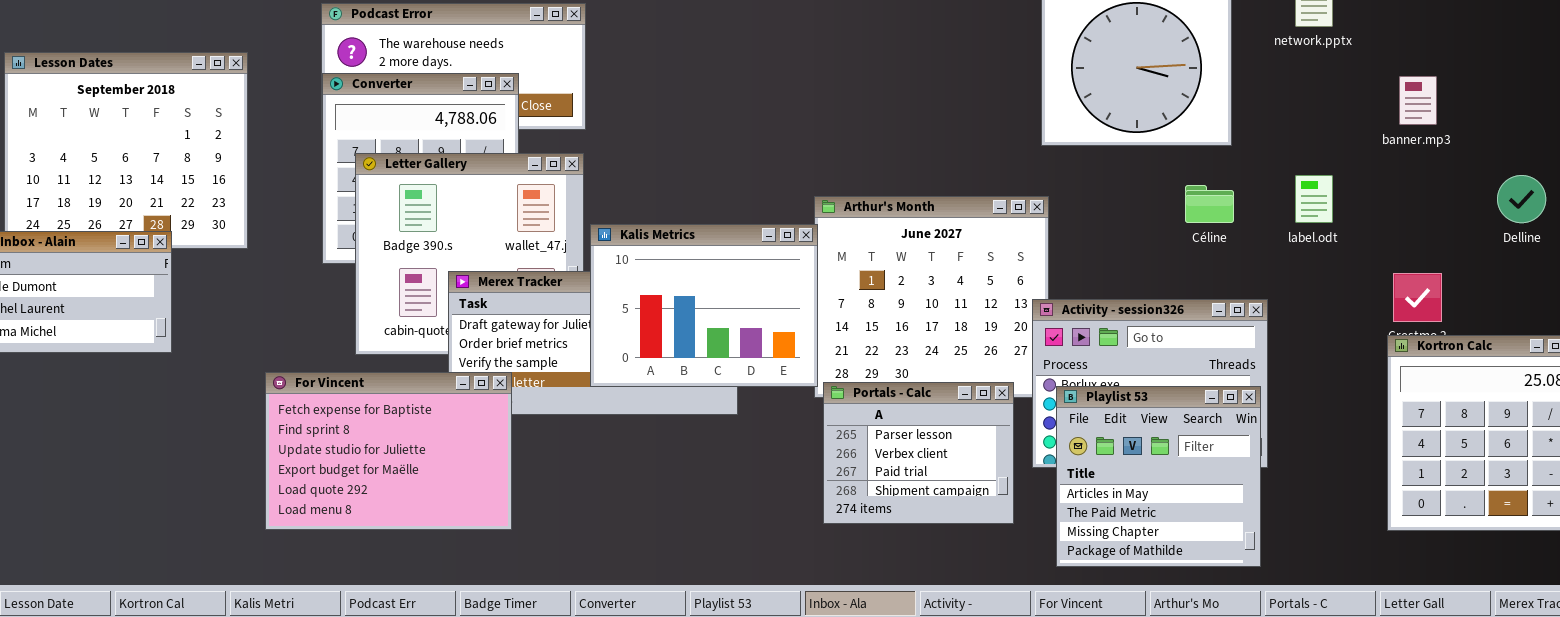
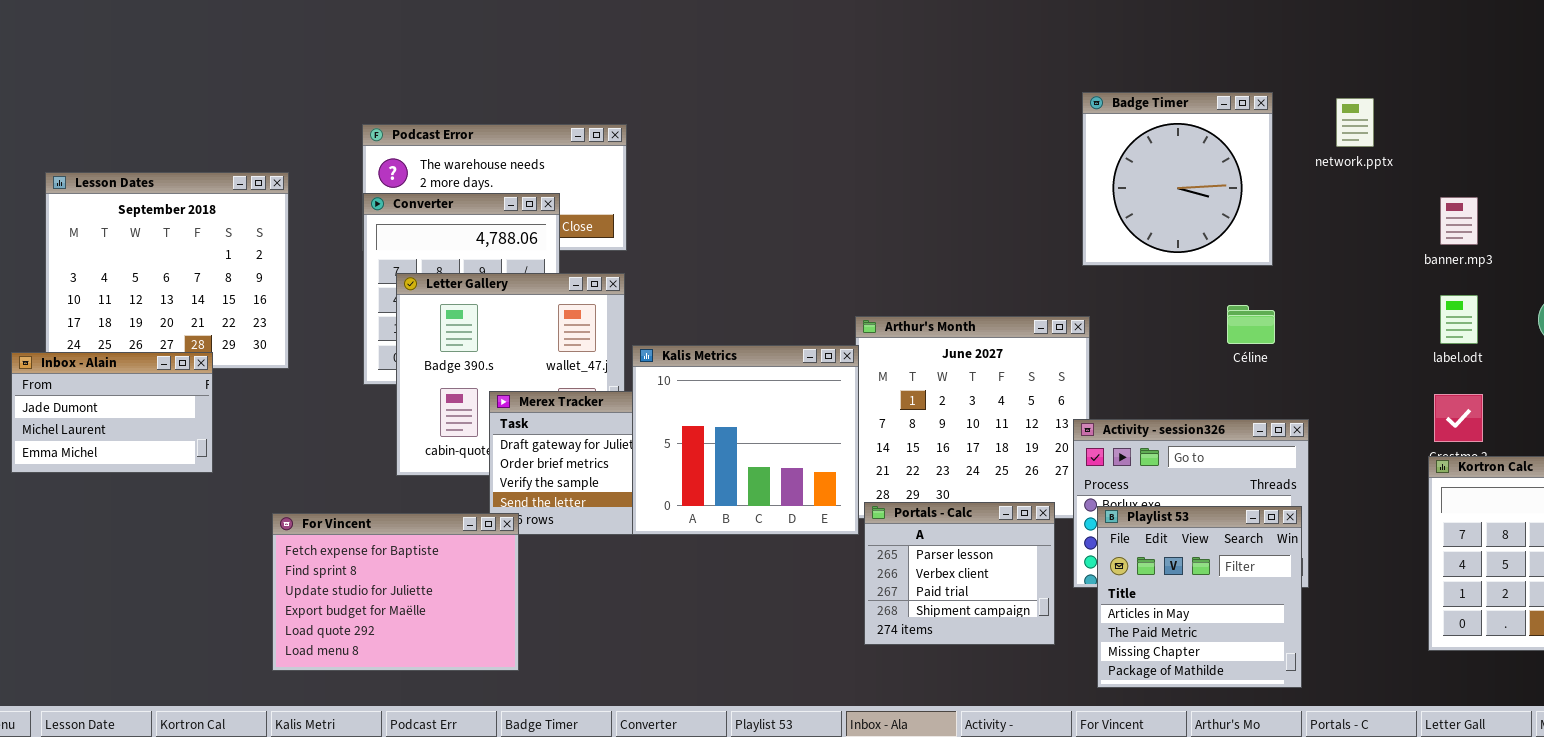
label.odt: [1295,175,1333,223] -> [1440,295,1478,344], moved
Kalis Metrics: [590,224,818,387] -> [632,345,859,535], resized
For Vincent: [265,372,512,530] -> [272,513,519,671], moved

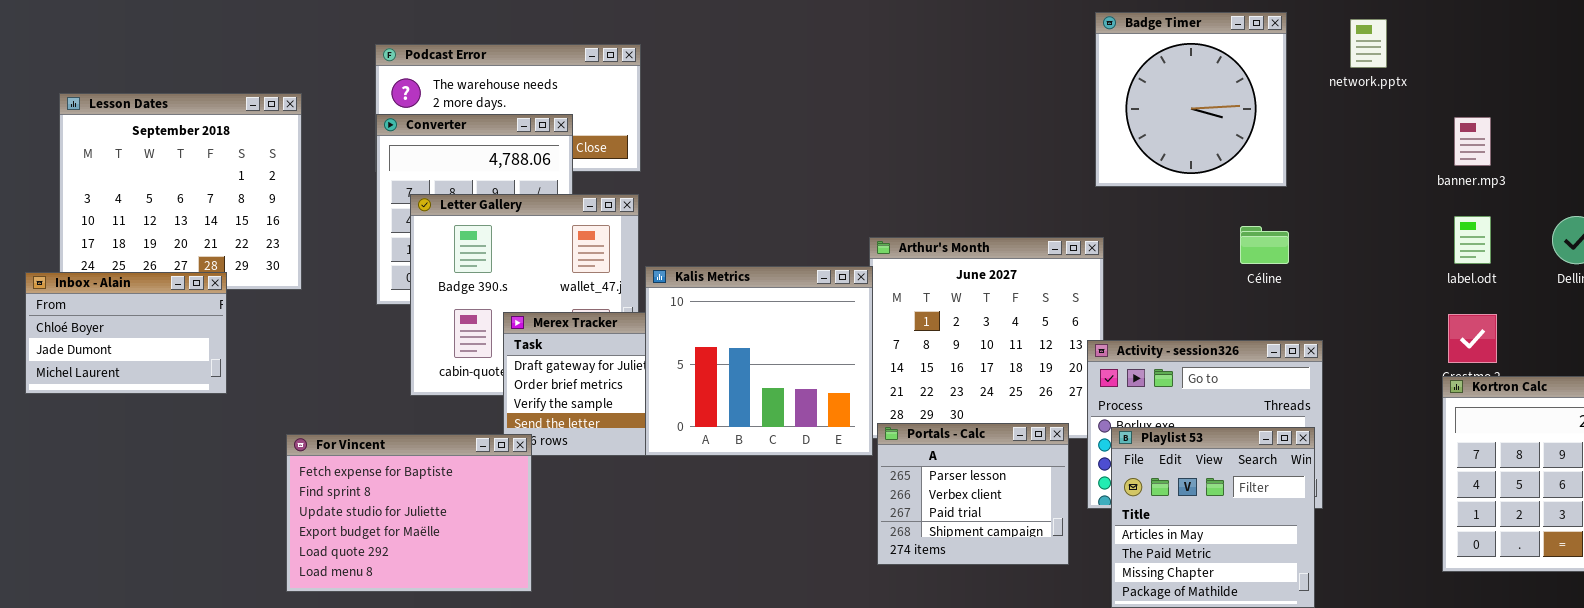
Inbox - Alain: [11,352,213,473] -> [25,272,227,394], scrolled up 1 row

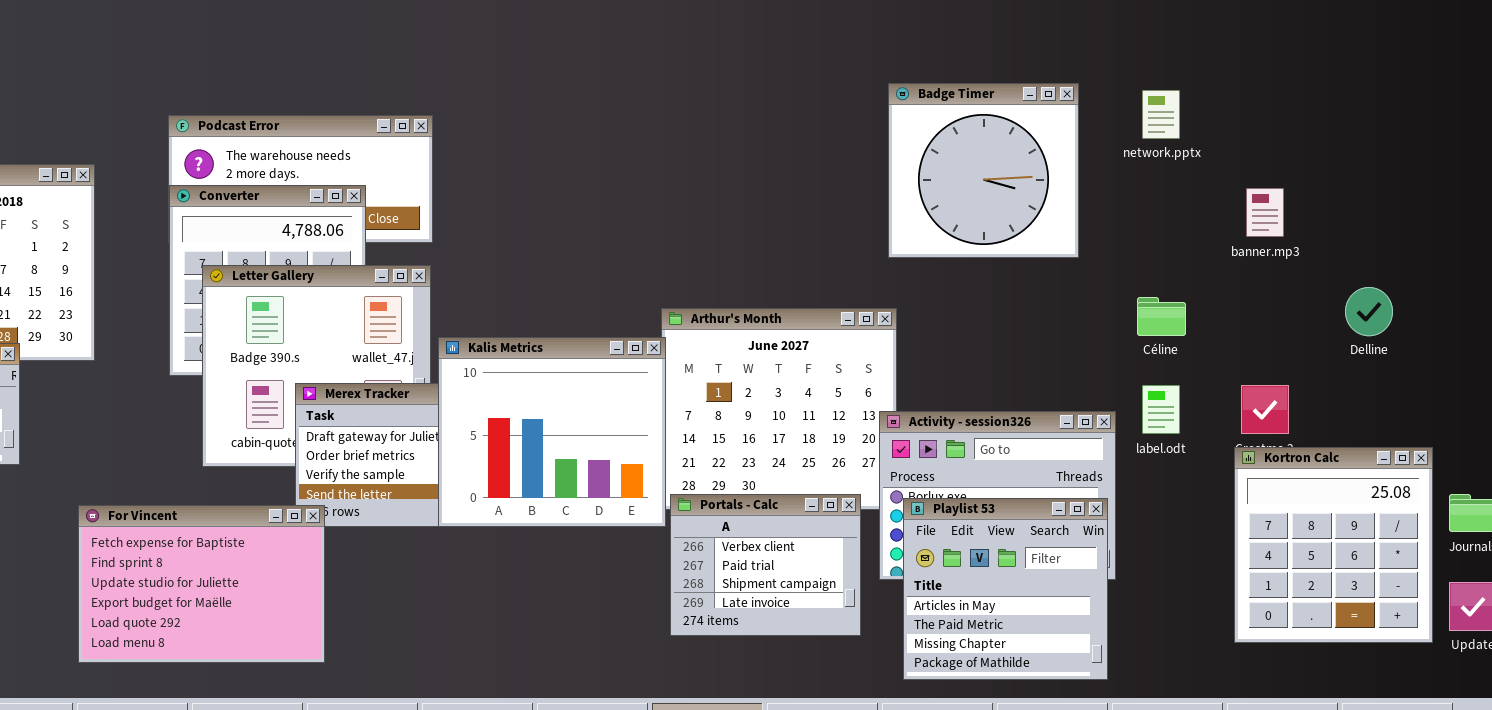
label.odt: [1454,216,1491,264] -> [1142,385,1180,434], moved
Céline: [1240,226,1289,264] -> [1137,297,1186,336], moved
Portals - Calc: [877,423,1069,565] -> [670,494,861,636], scrolled down 1 row

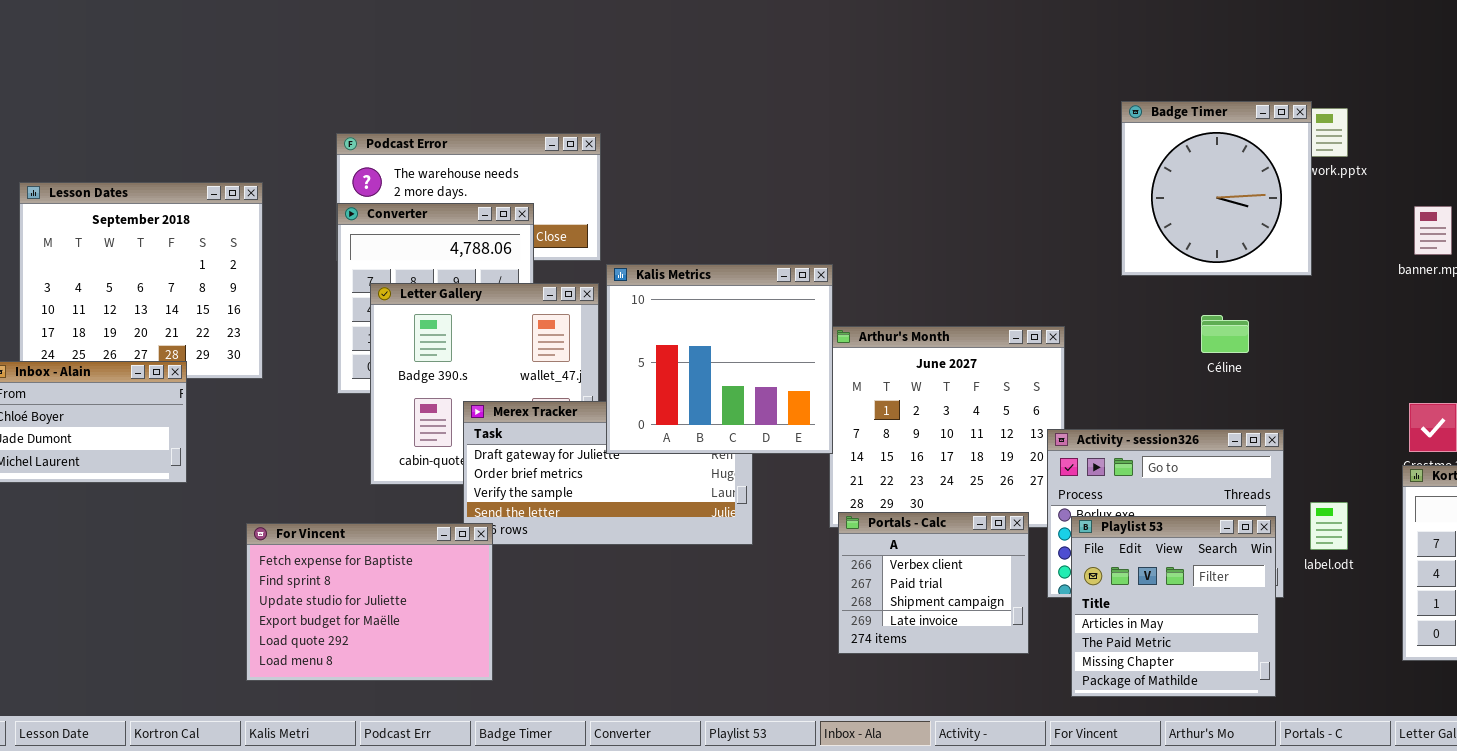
Badge Timer: [888,83,1079,258] -> [1121,101,1312,276], moved
Céline: [1137,297,1186,336] -> [1201,315,1249,353], moved
Kalis Metrics: [438,337,666,527] -> [606,264,833,454], moved
label.odt: [1142,385,1180,434] -> [1310,502,1348,550], moved

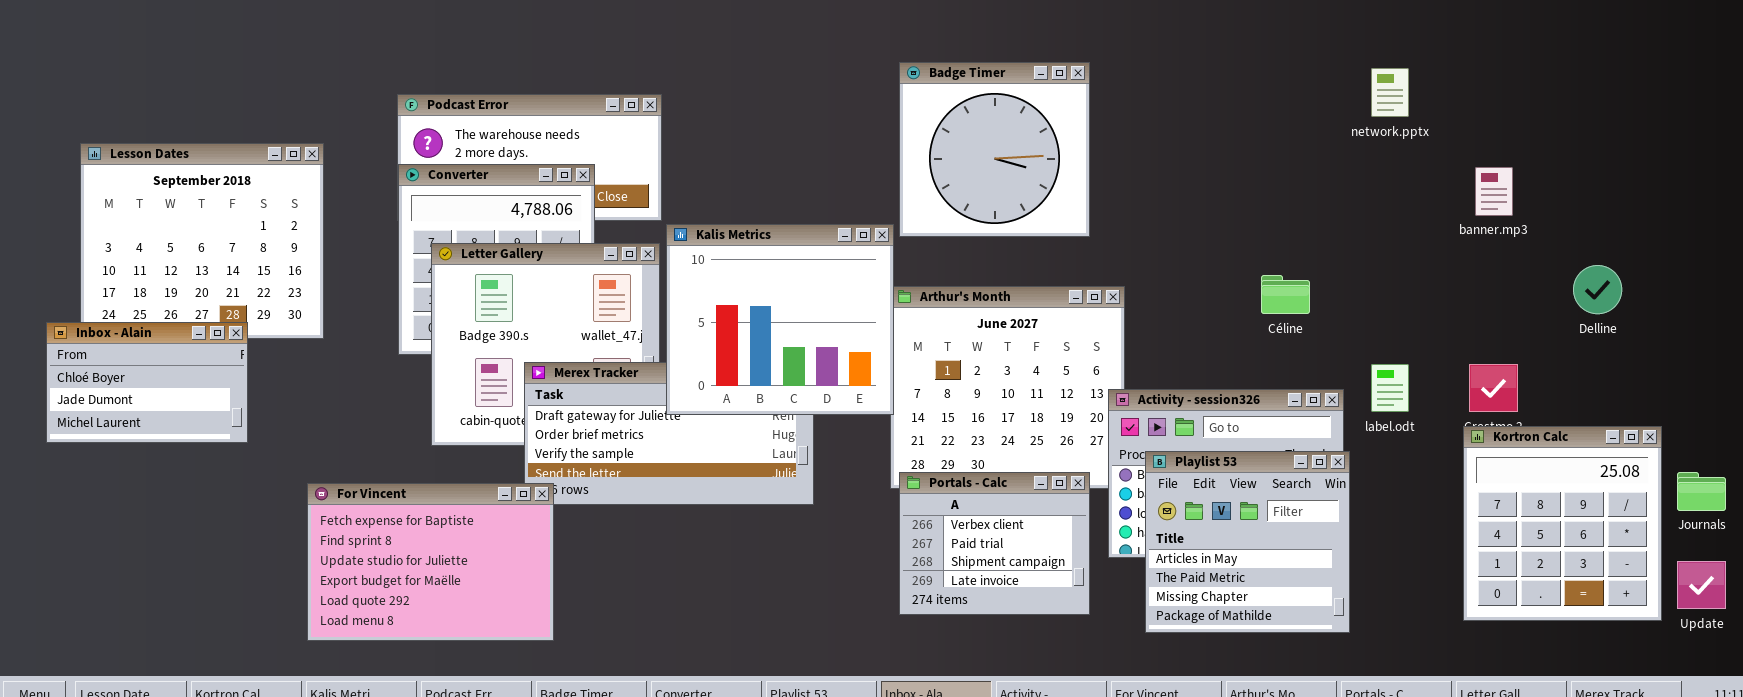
Badge Timer: [1121,101,1312,276] -> [899,62,1090,237], moved
label.odt: [1310,502,1348,550] -> [1371,364,1409,412], moved
Playlist 53: [1071,516,1276,697] -> [1145,451,1350,633], moved

